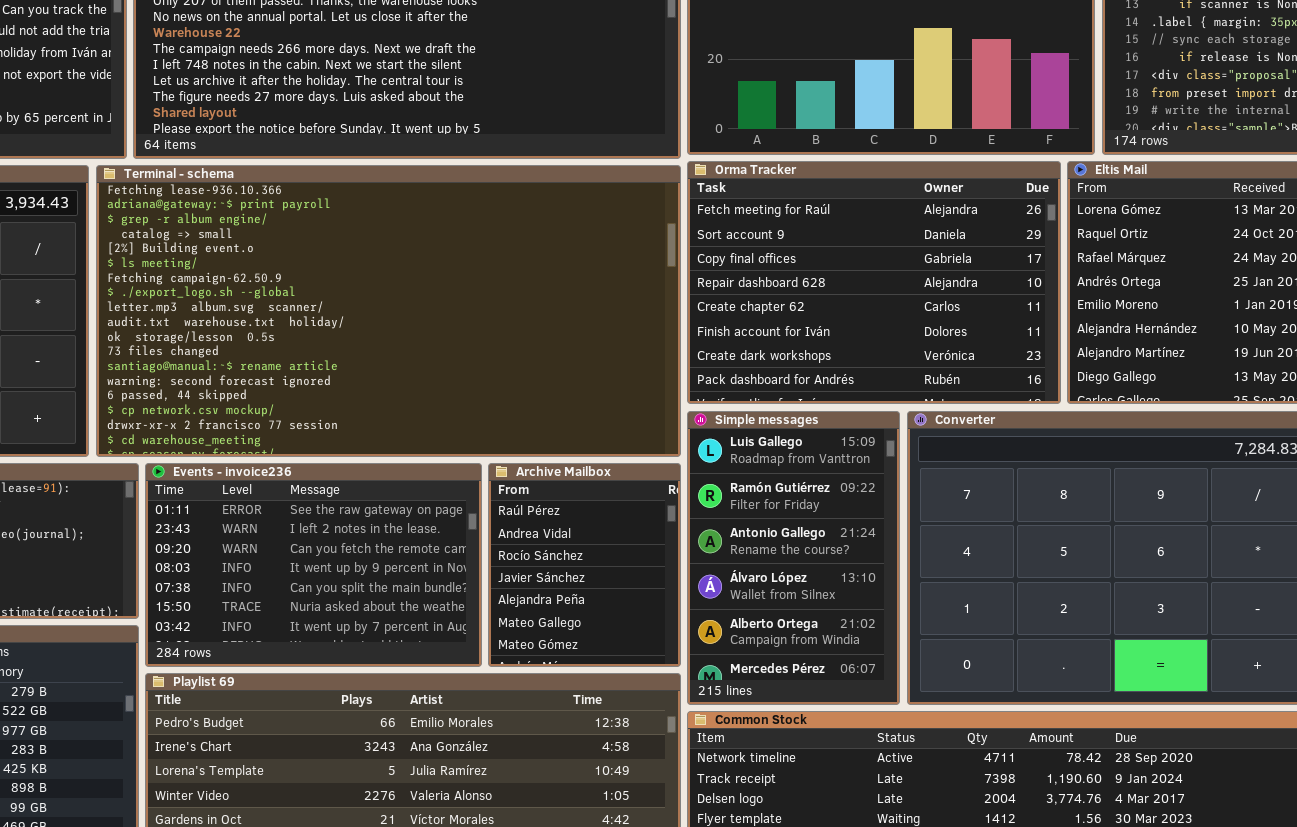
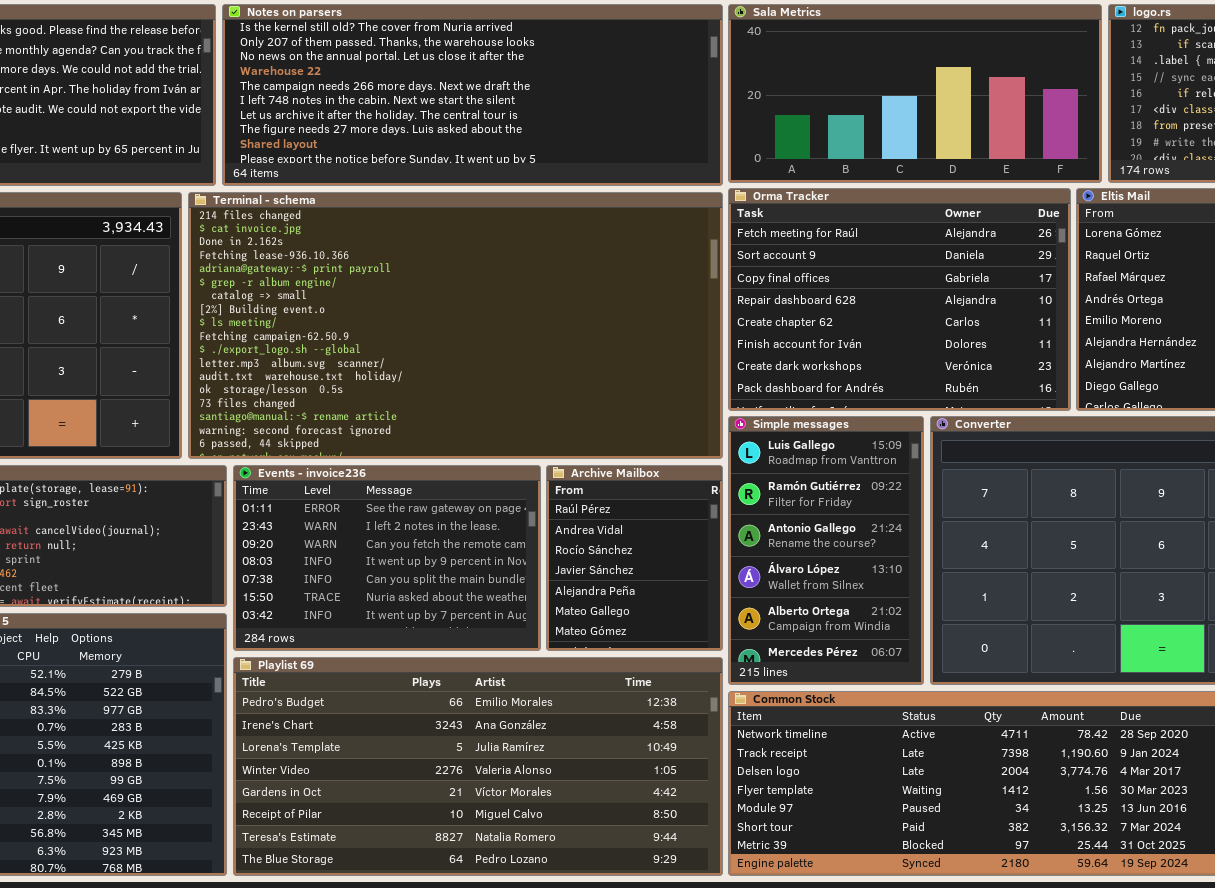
Terminal - schema: [96,165,681,457] -> [188,192,723,459], scrolled up 3 rows

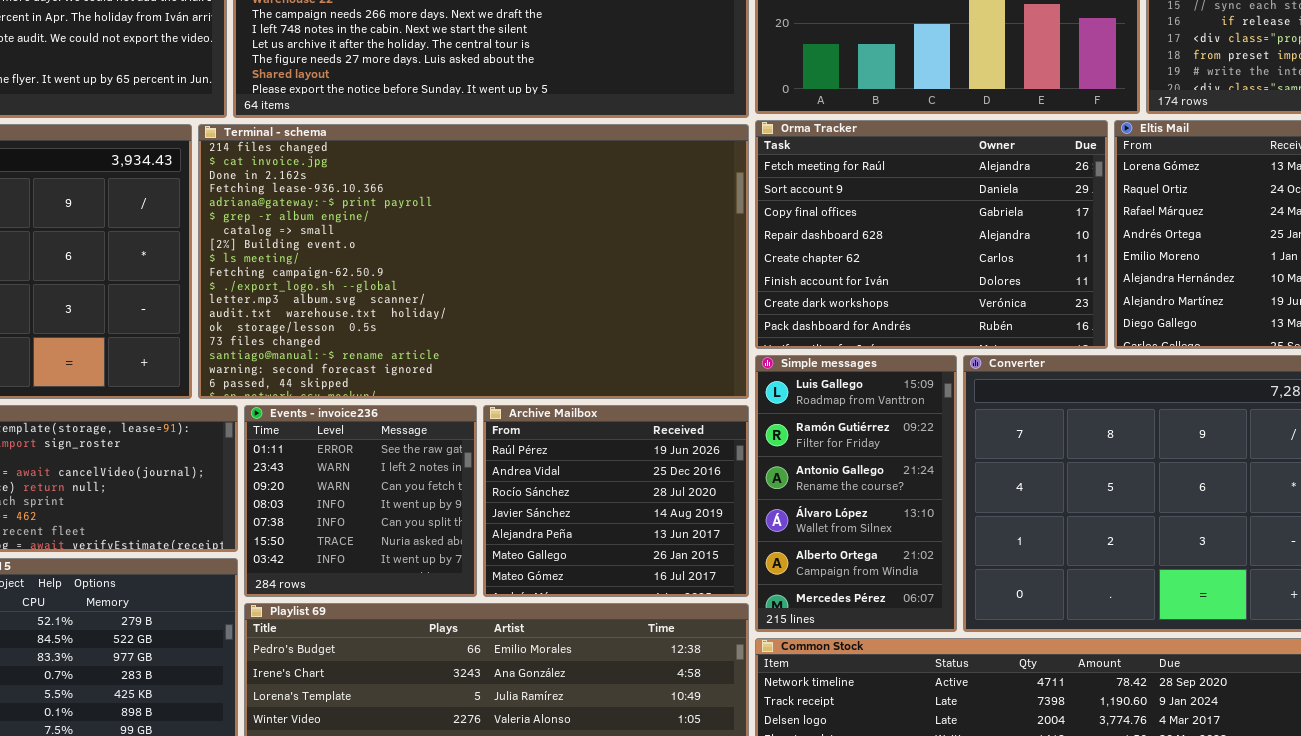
Events - invoice236: [233,465,541,651] -> [244,405,477,597], resized
Archive Mailbox: [546,465,723,651] -> [483,405,749,597], resized

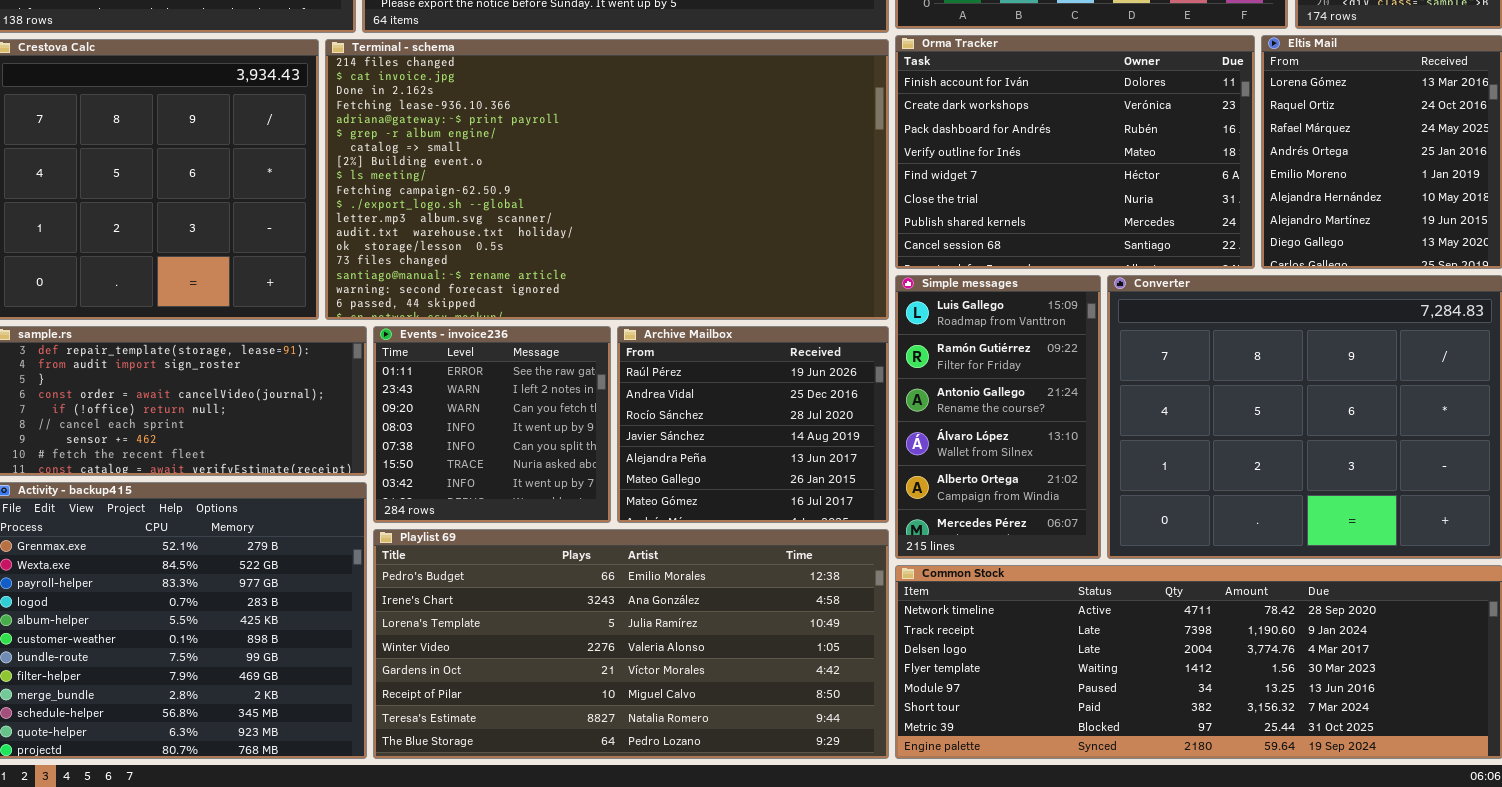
Orma Tracker: [755,120,1108,349] -> [895,35,1255,269], scrolled down 5 rows

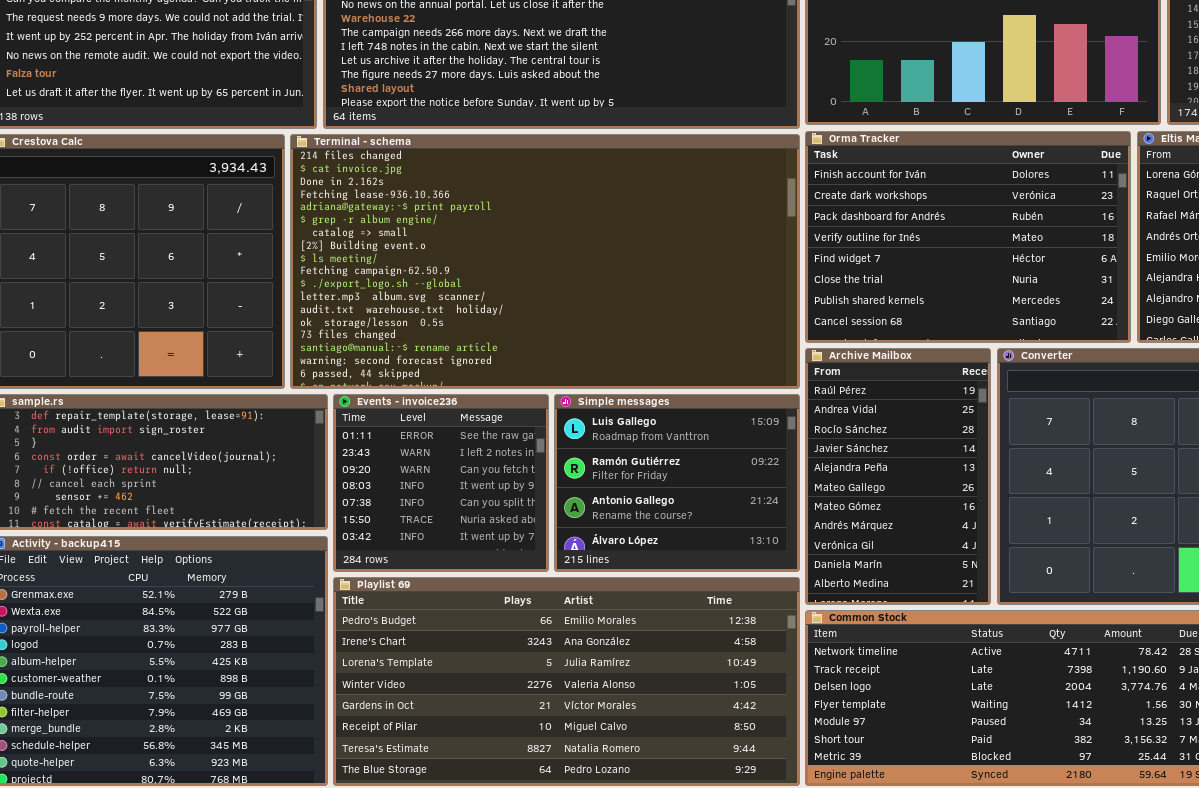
Simple messages: [895,275,1101,559] -> [554,394,800,572], moved, resized
Archive Mailbox: [617,326,889,523] -> [805,348,991,605], moved, resized

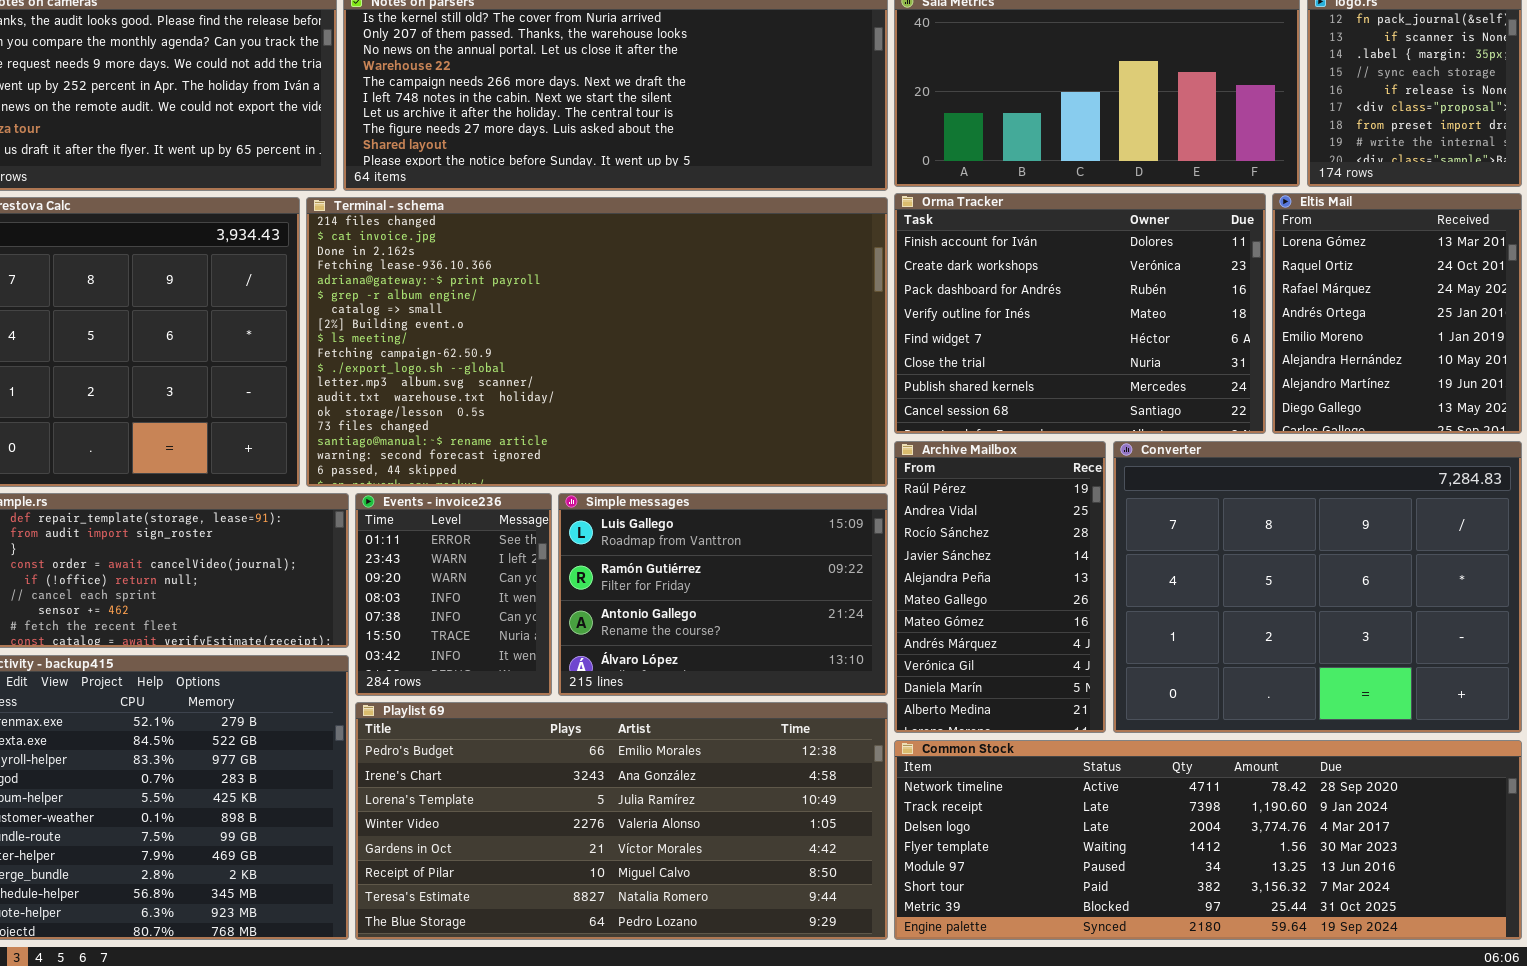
Events - invoice236: [333,394,549,572] -> [355,493,552,696], resized
Simple messages: [554,394,800,572] -> [558,493,888,696], resized

